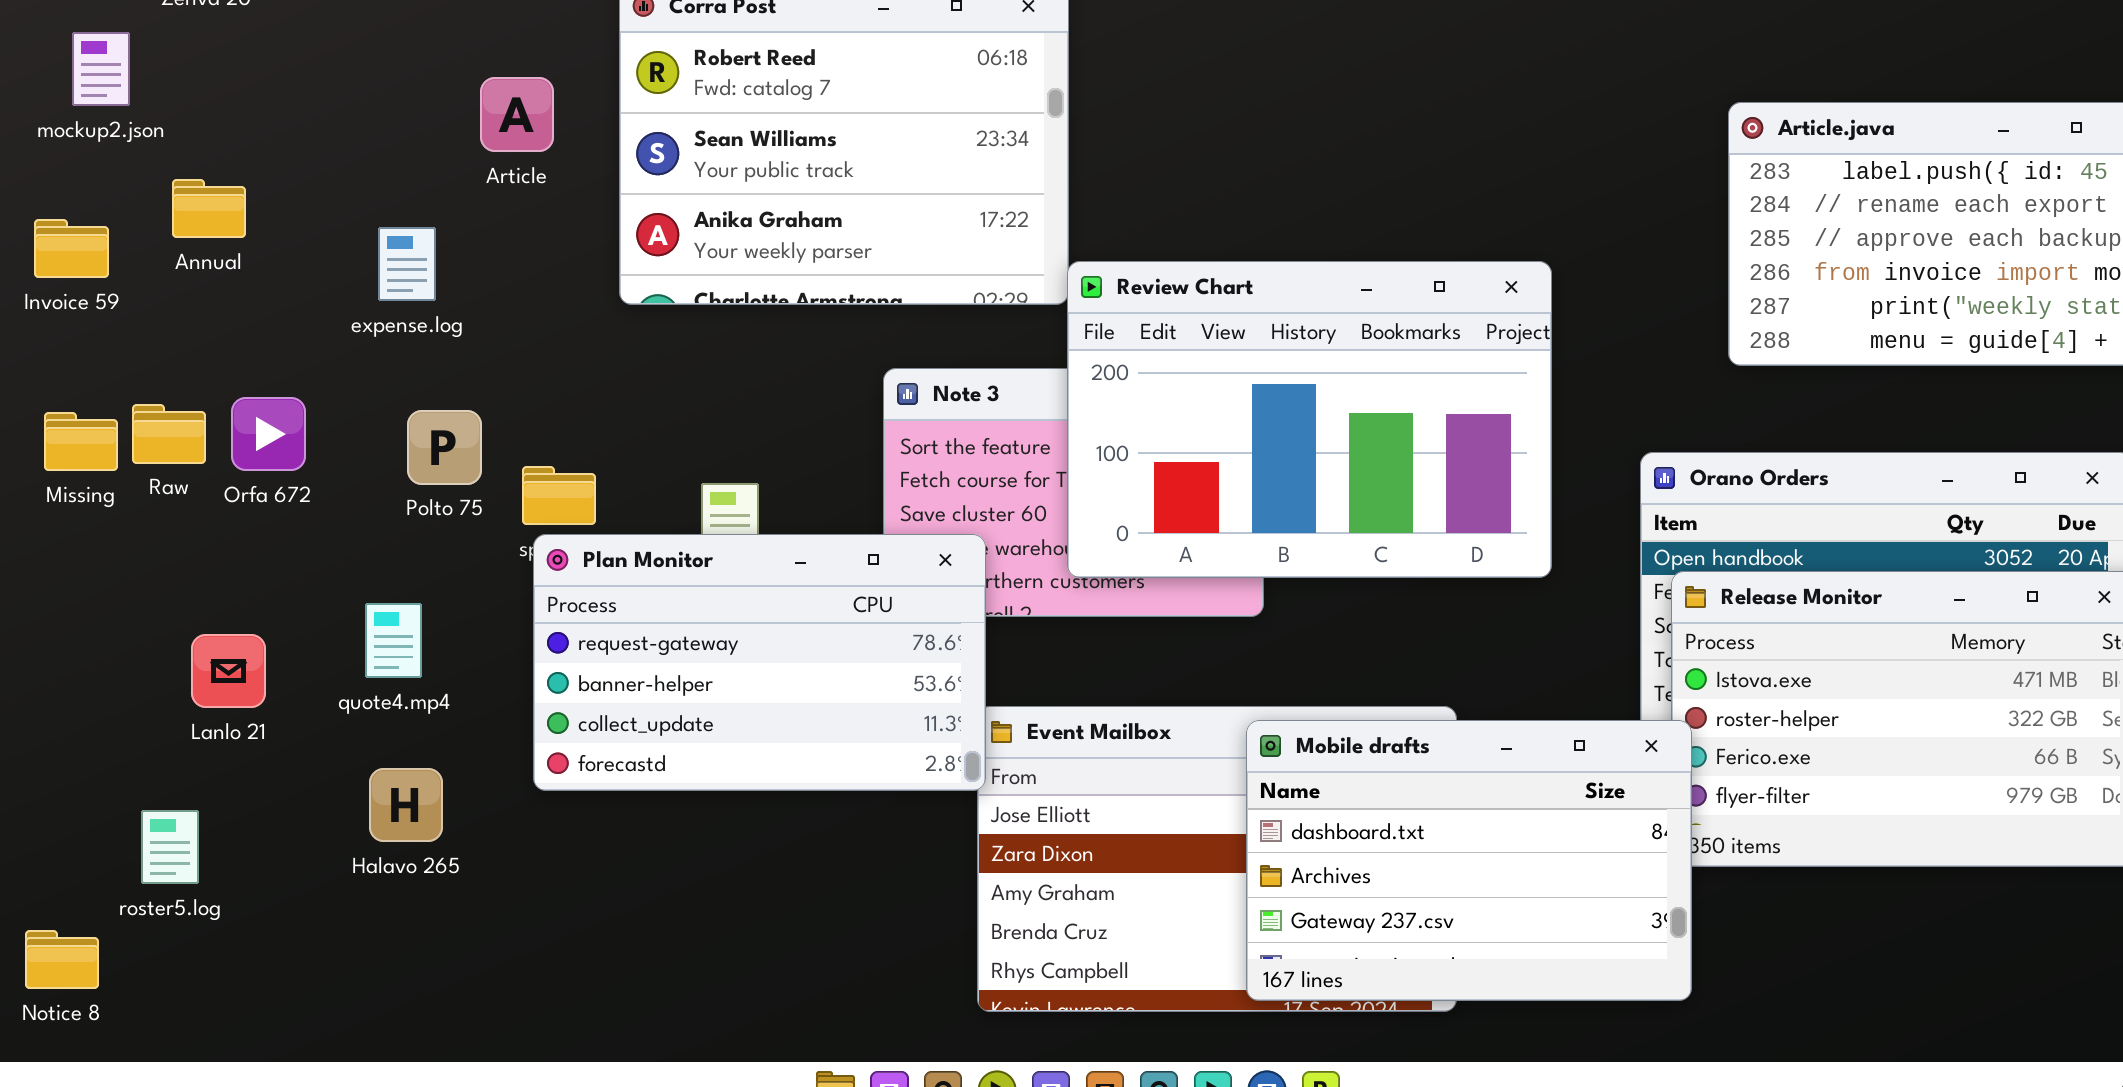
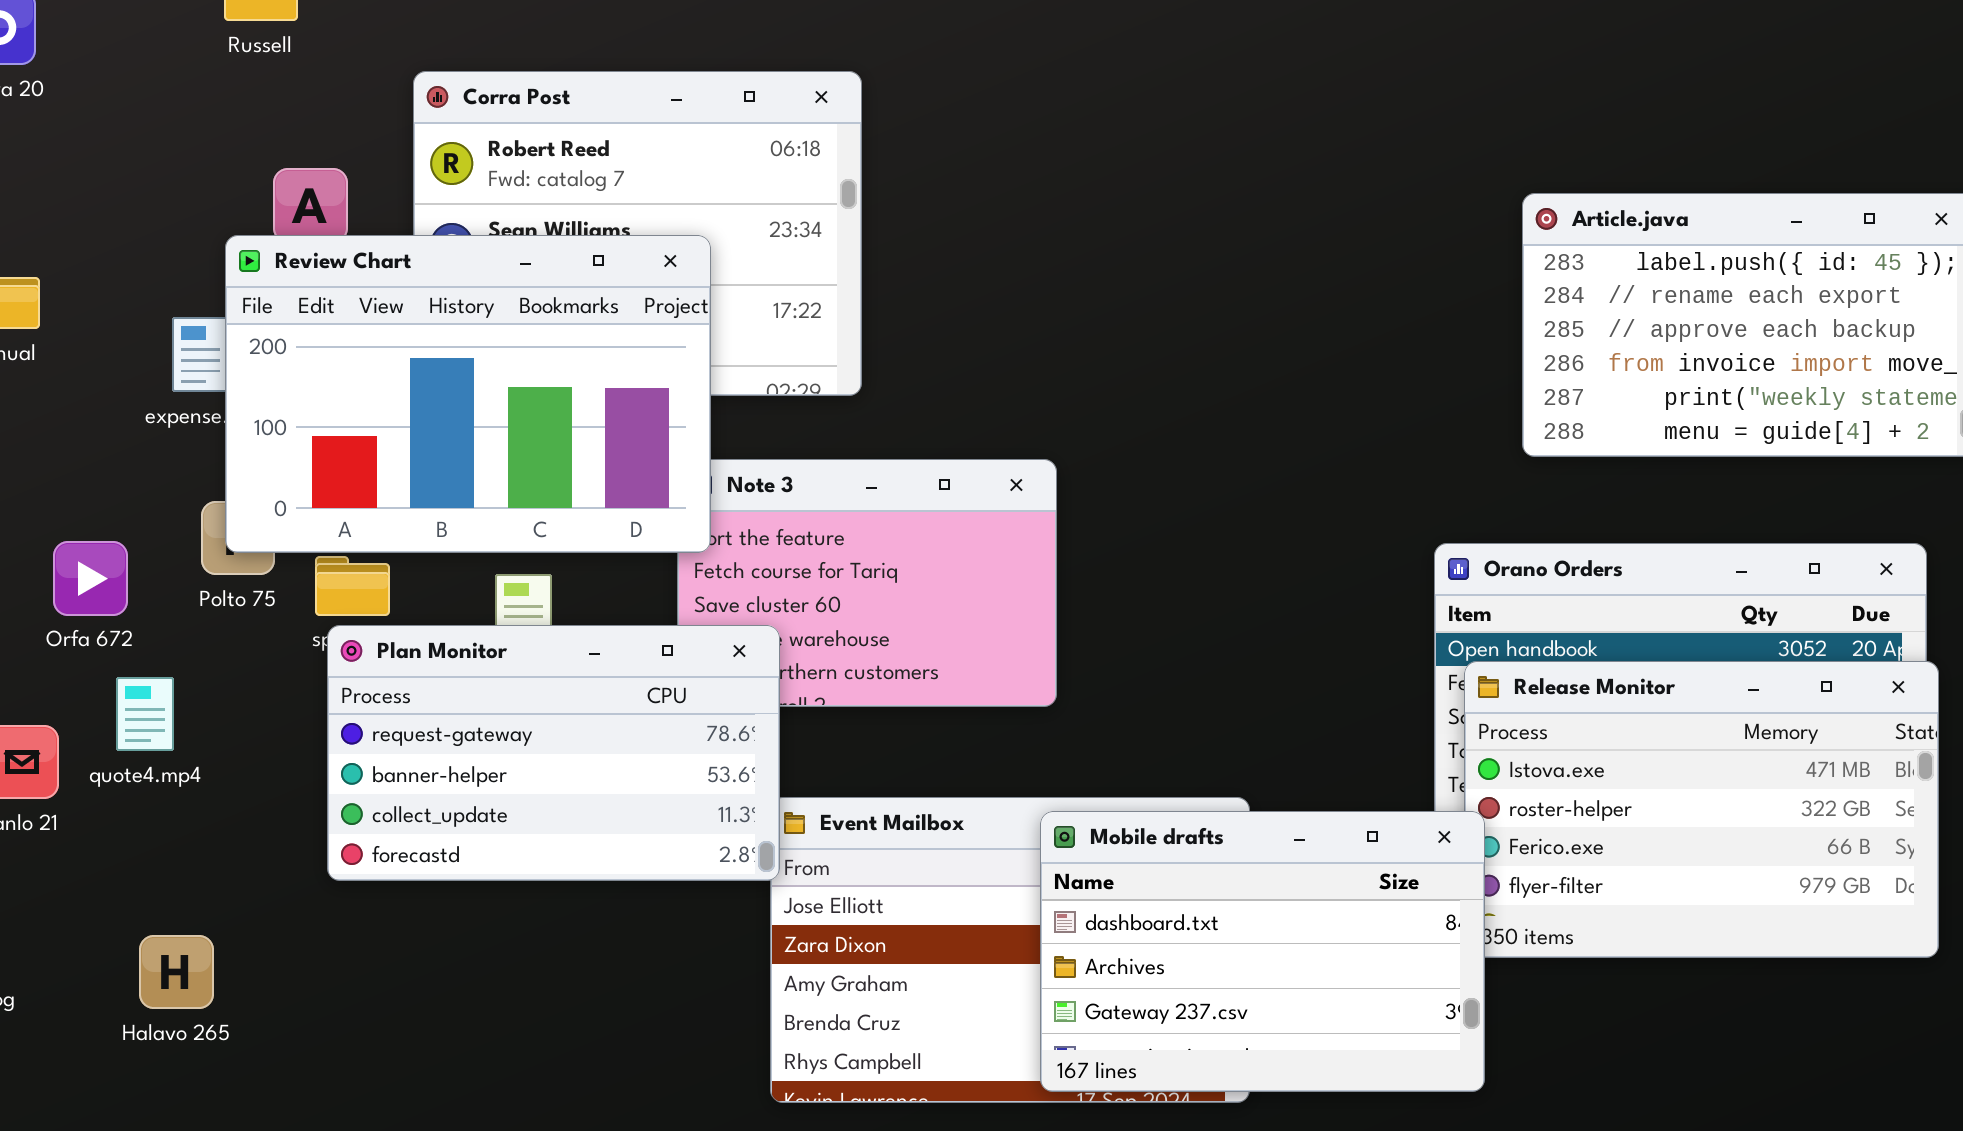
Review Chart: [1067,261,1552,578] -> [225,235,711,553], moved
Orfa 672: [231,397,306,471] -> [53,541,128,616], moved
quote4.mp4: [365,603,422,678] -> [116,677,174,751], moved
Halavo 265: [369,768,443,842] -> [139,935,214,1009], moved

